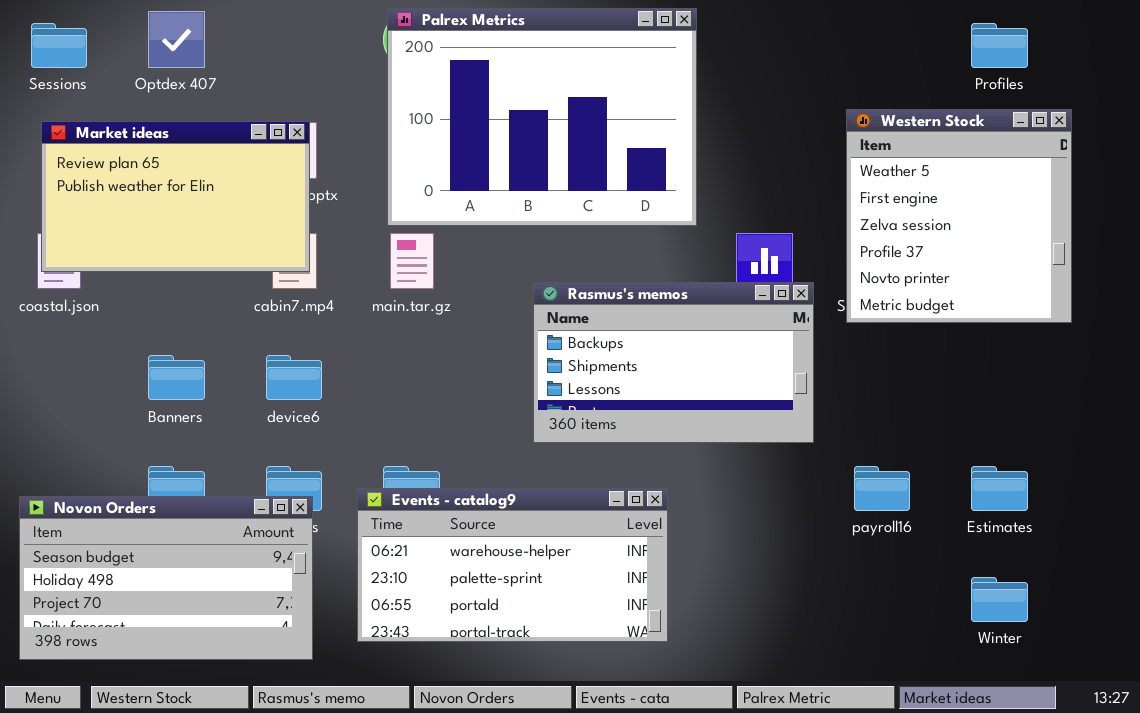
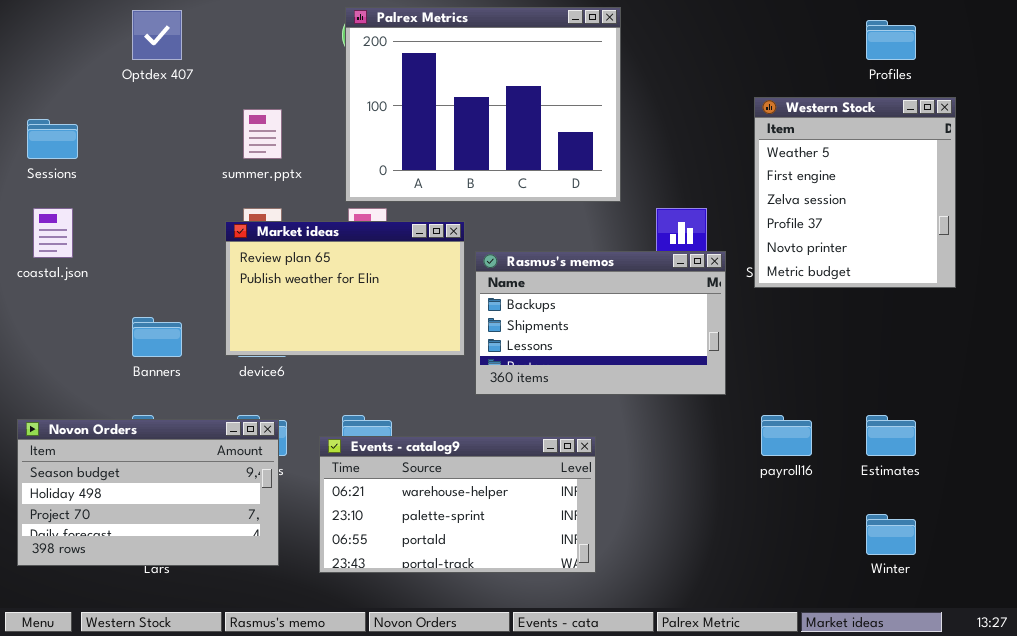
Sessions: [31,23,87,68] -> [27,119,78,159], moved
Market ideas: [41,121,310,272] -> [225,221,465,356], moved
Novon Orders: [19,496,313,660] -> [17,419,279,566], moved

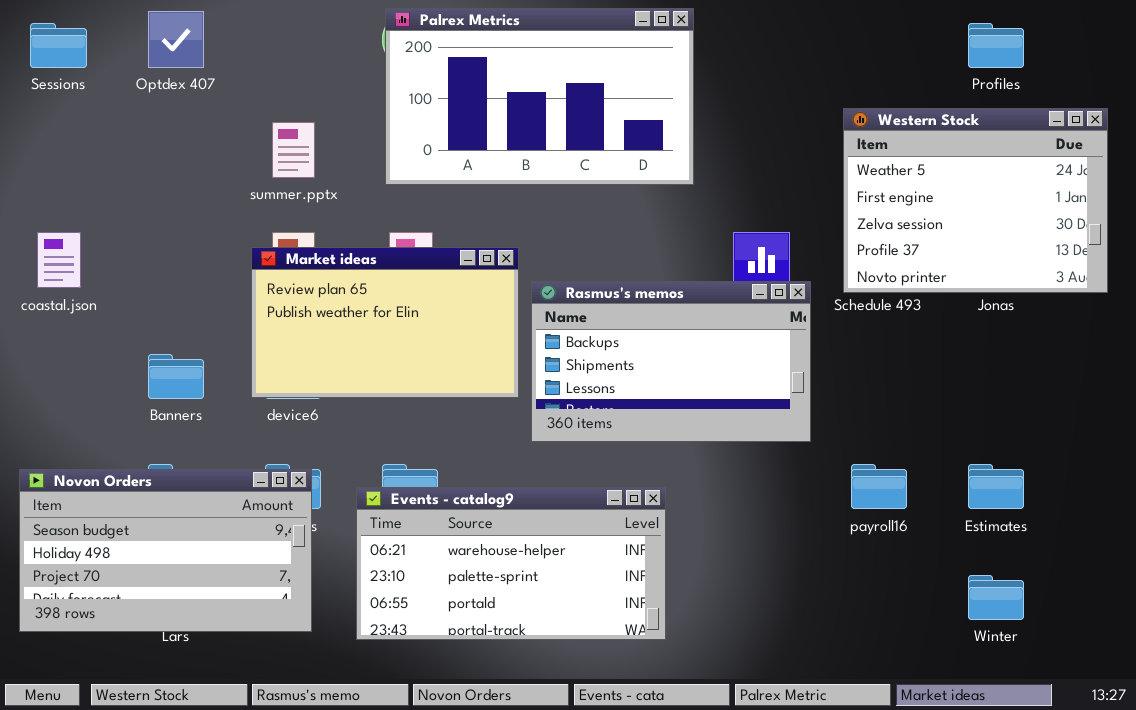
Palrex Metrics: [345,7,621,202] -> [385,8,694,185], resized
Western Stock: [754,97,956,288] -> [843,108,1108,293], resized
Sessions: [27,119,78,159] -> [30,23,87,68], moved

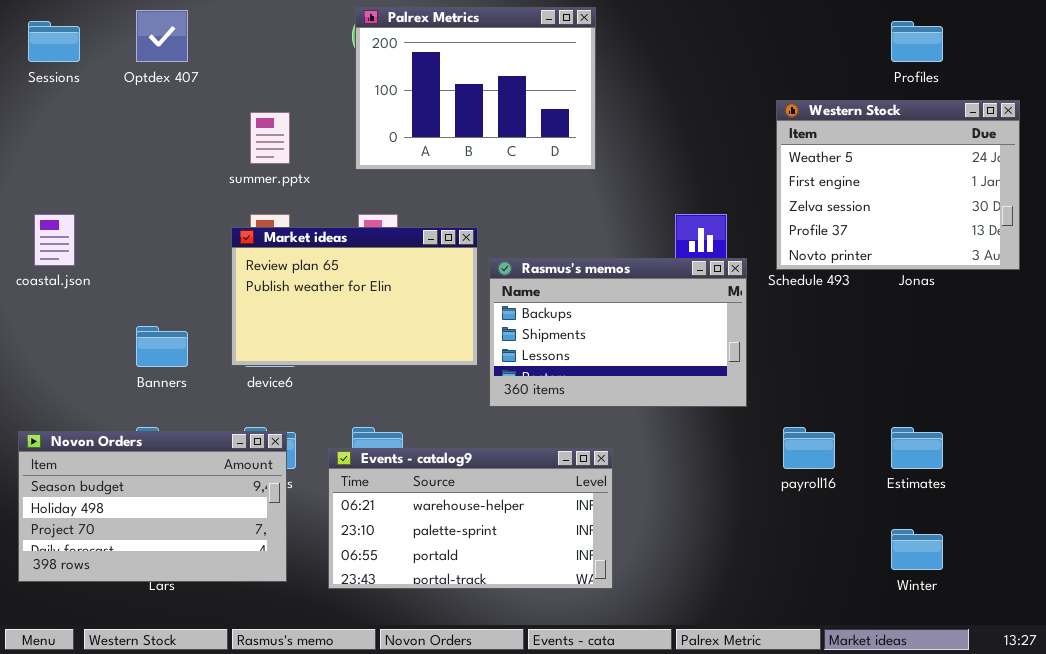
Palrex Metrics: [385,8,694,185] -> [355,7,596,170], resized

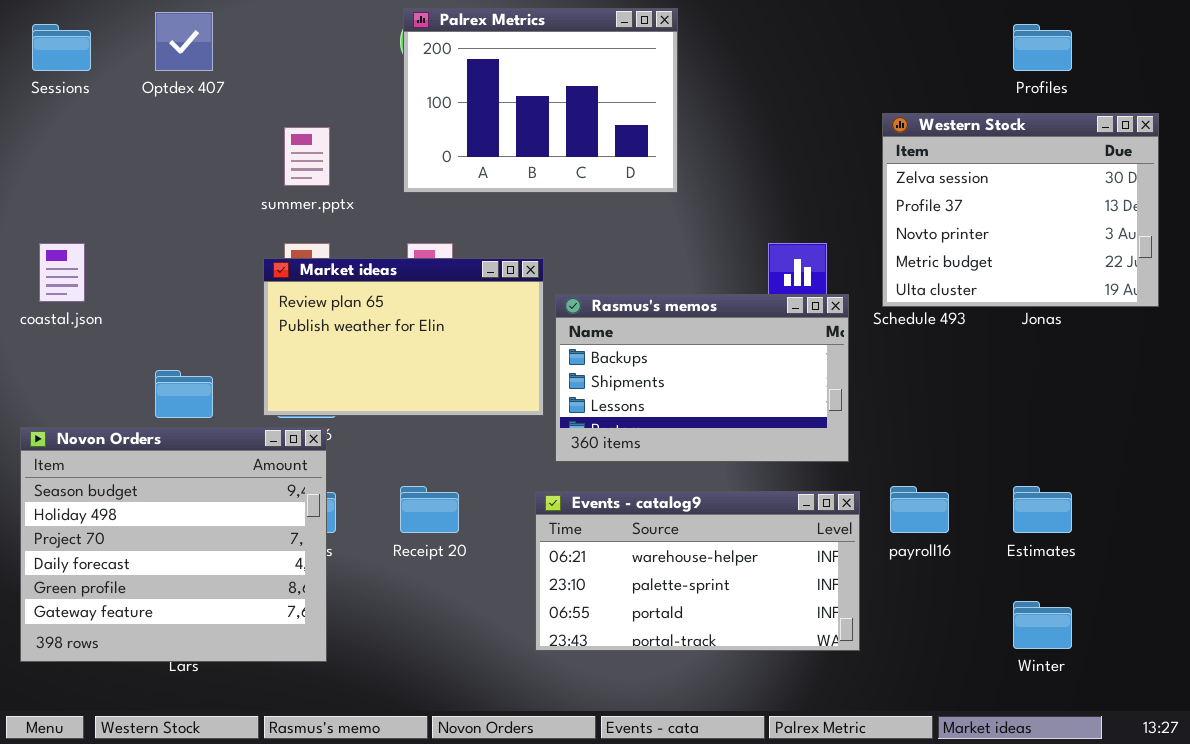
Western Stock: [776,100,1020,270] -> [882,113,1159,307], scrolled down 2 rows
Novon Orders: [18,431,287,582] -> [20,427,327,662], resized
Events - catalog9: [328,448,613,589] -> [535,491,860,651], moved

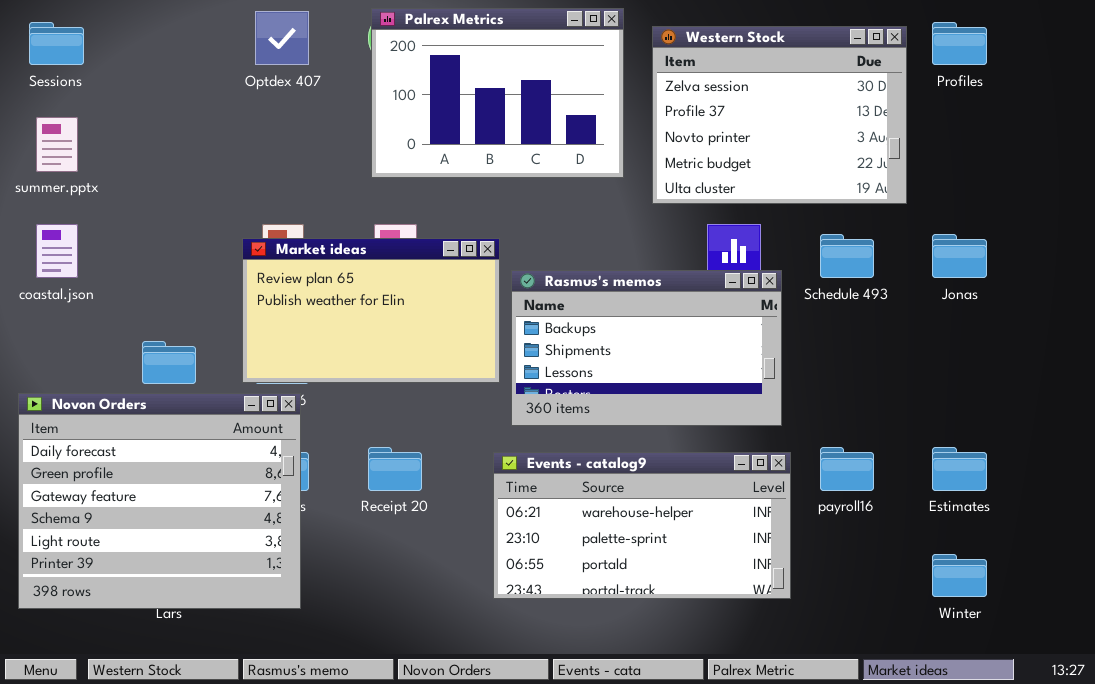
Optdex 407: [155,12,213,71] -> [255,11,309,65], moved
Western Stock: [882,113,1159,307] -> [652,26,907,204], moved
summer.pptx: [284,127,330,186] -> [36,117,78,172], moved
Novon Orders: [20,427,327,662] -> [18,393,301,609], scrolled down 3 rows

